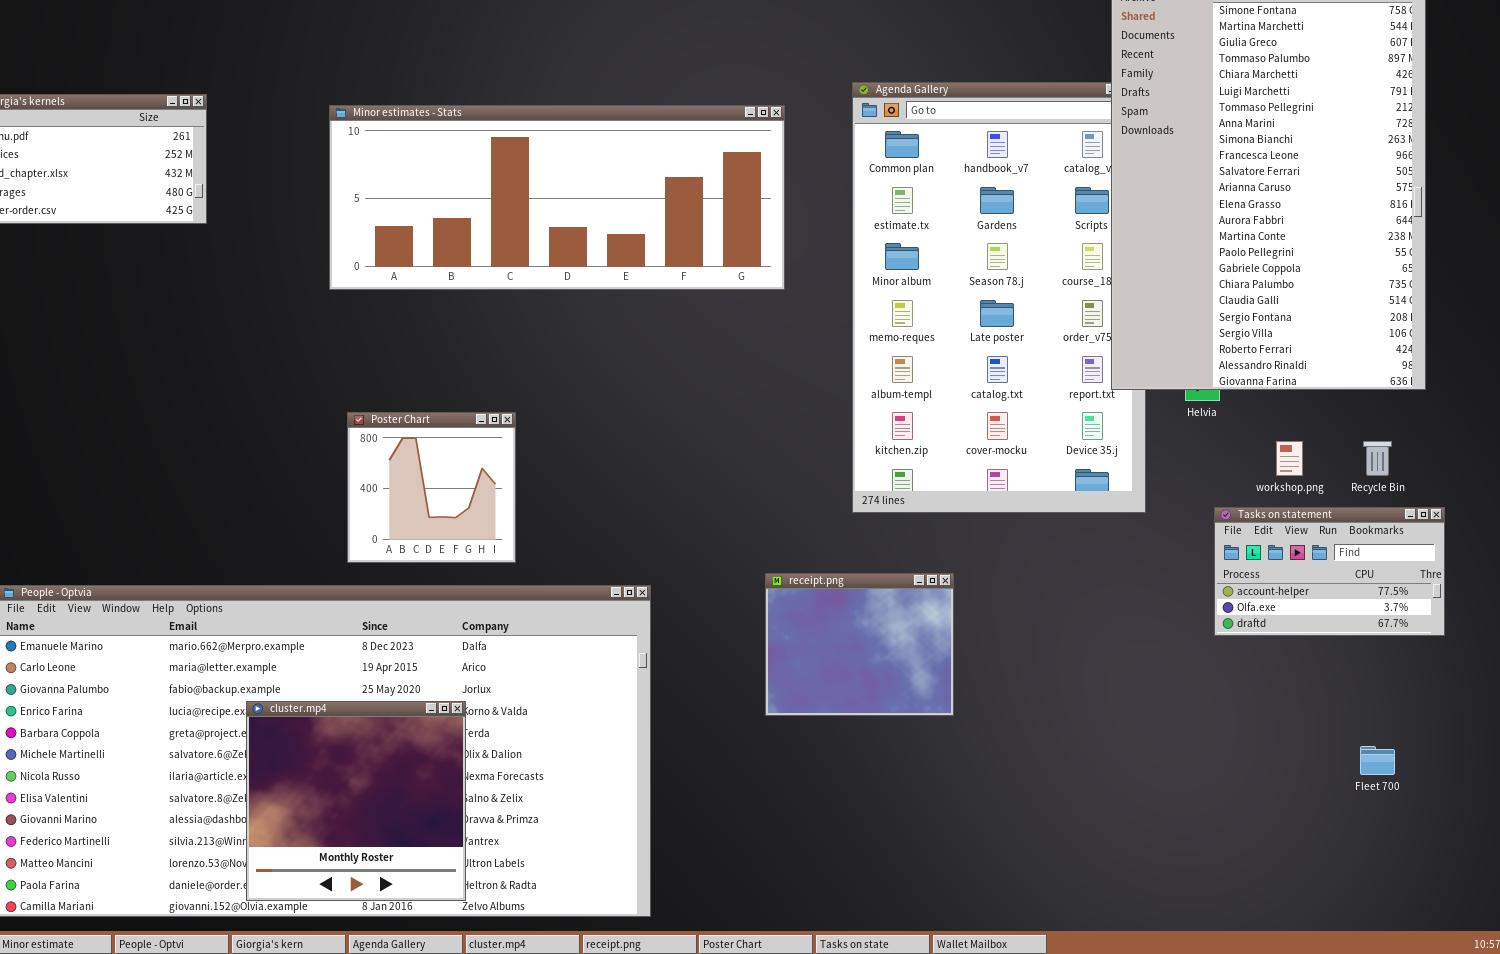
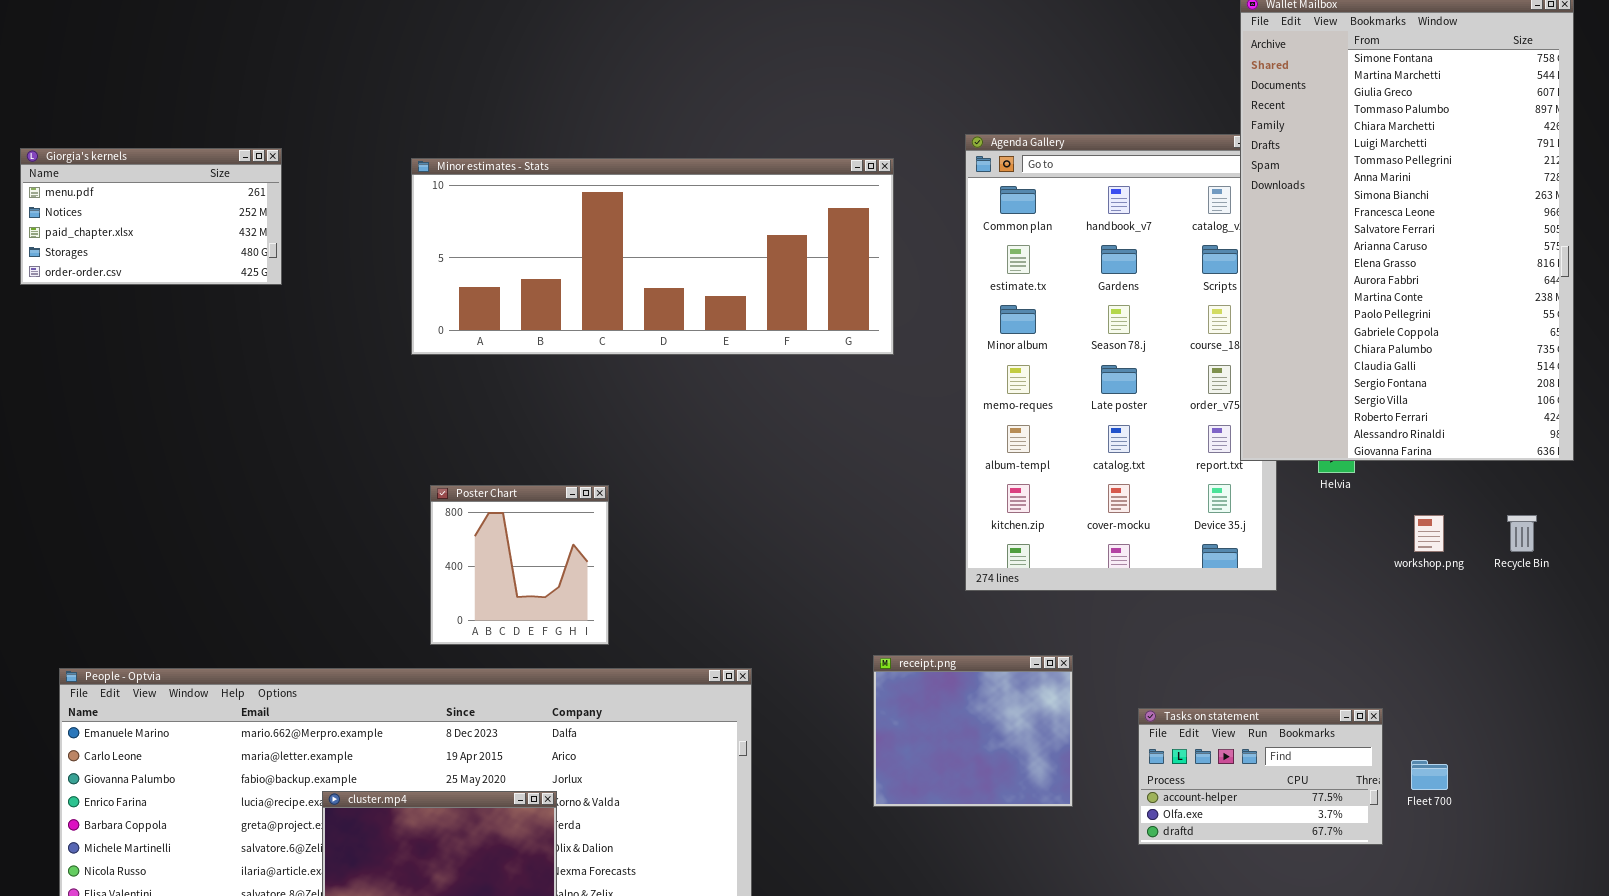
Tasks on statement: [1214,507,1445,636] -> [1138,708,1383,845], moved
Fleet 700: [1360,746,1395,775] -> [1411,760,1448,790], moved

